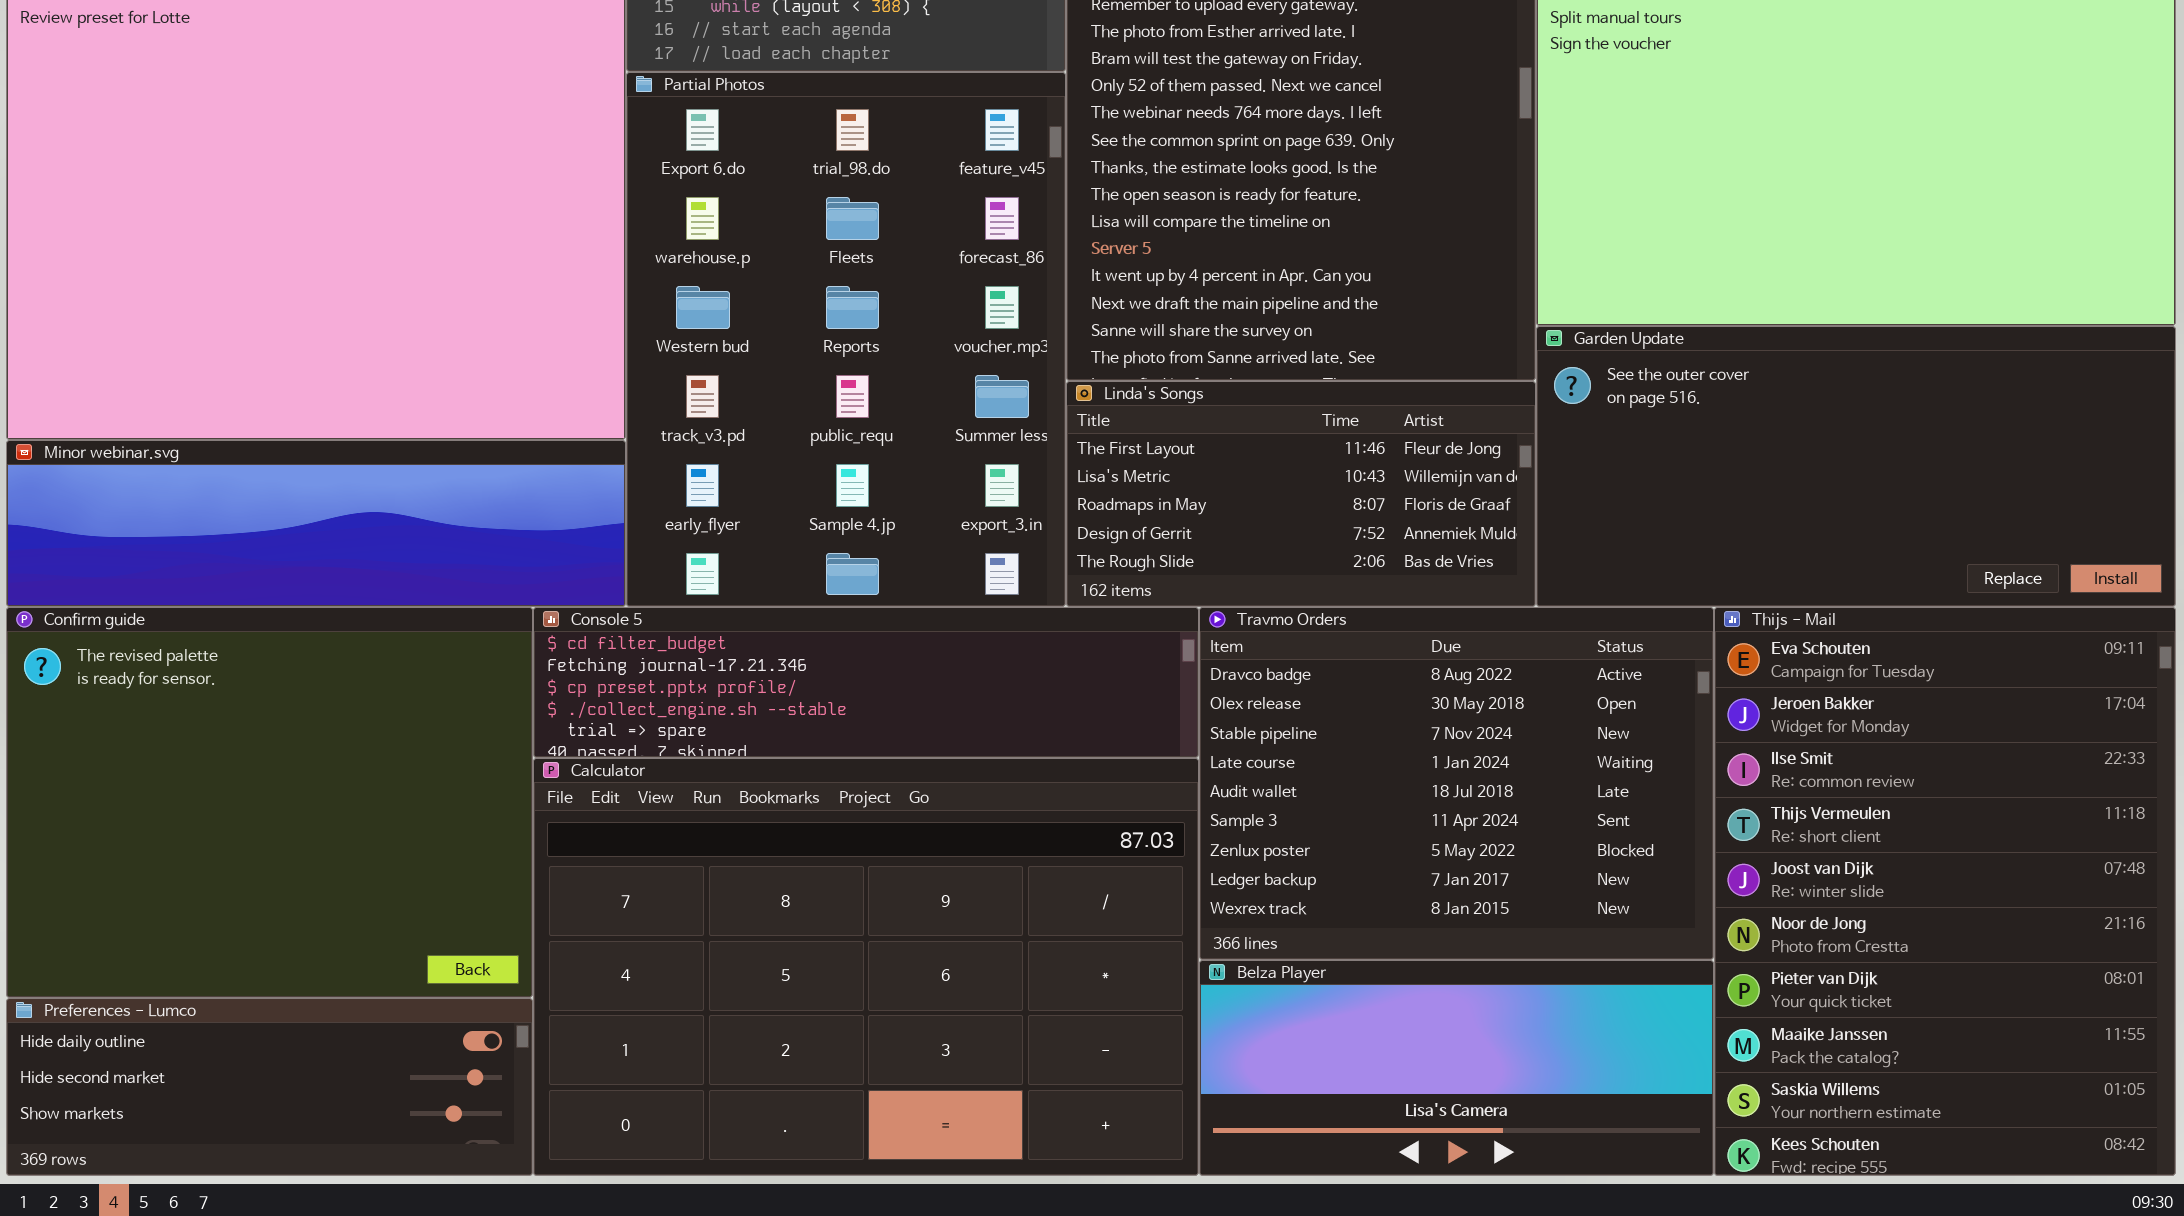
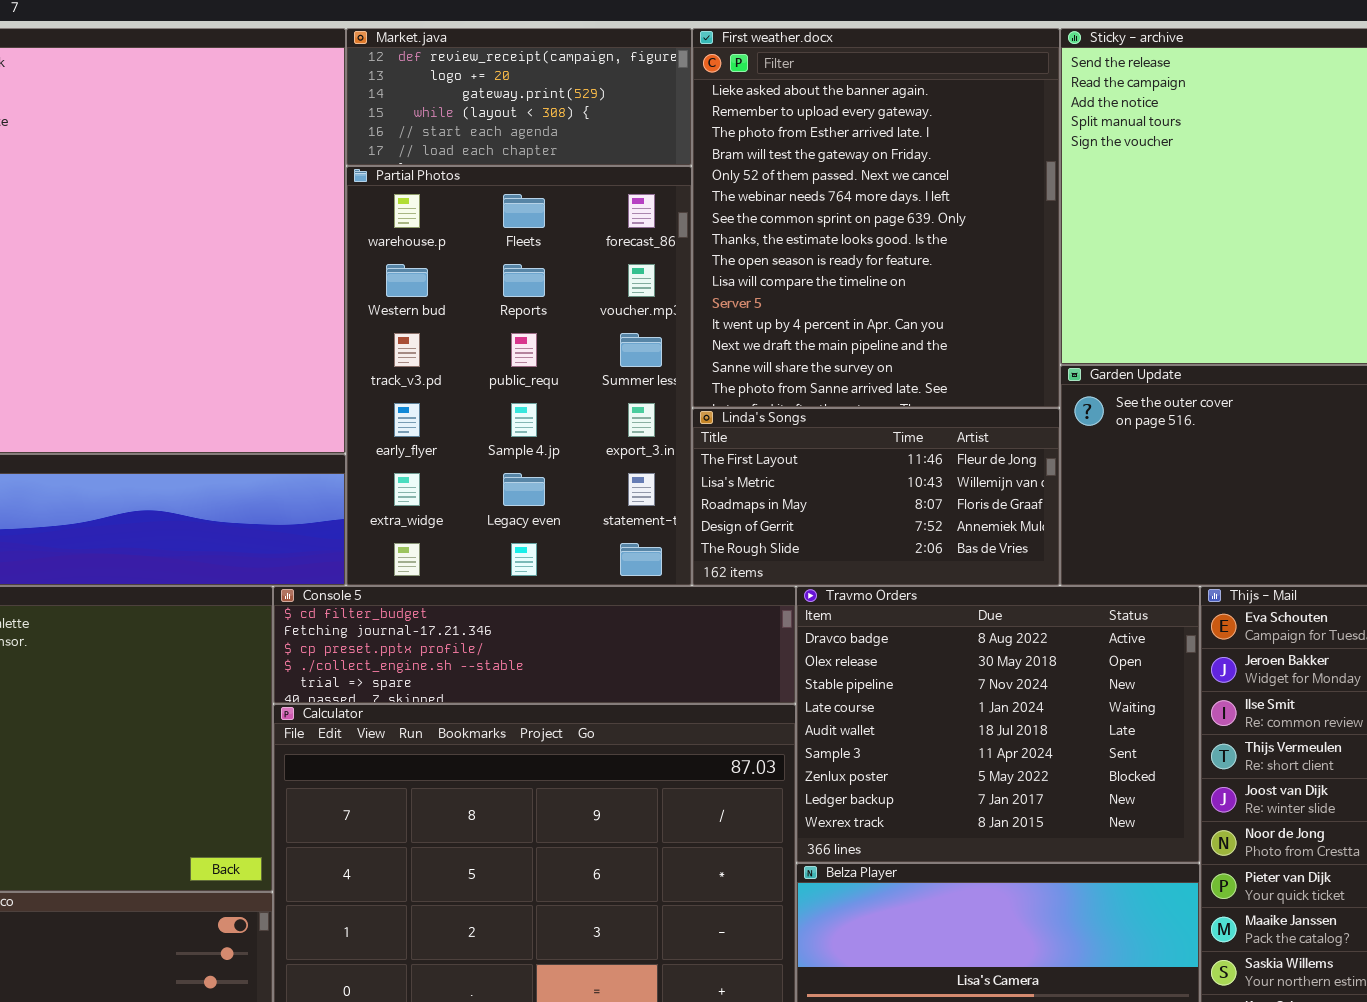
Partial Photos: [626,72,1066,607] -> [346,166,692,586], scrolled down 1 row

